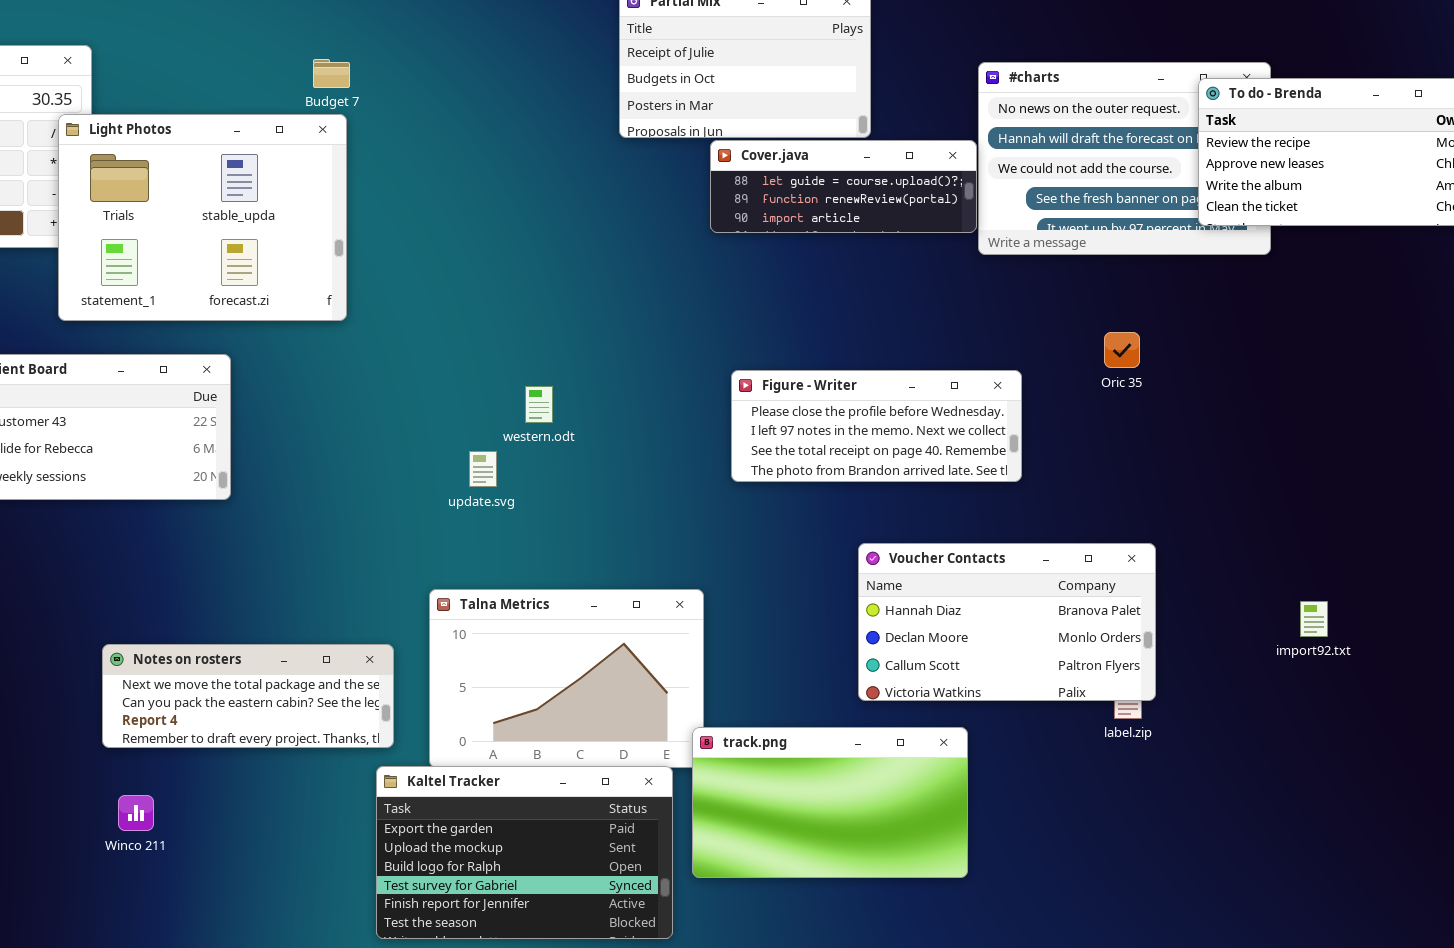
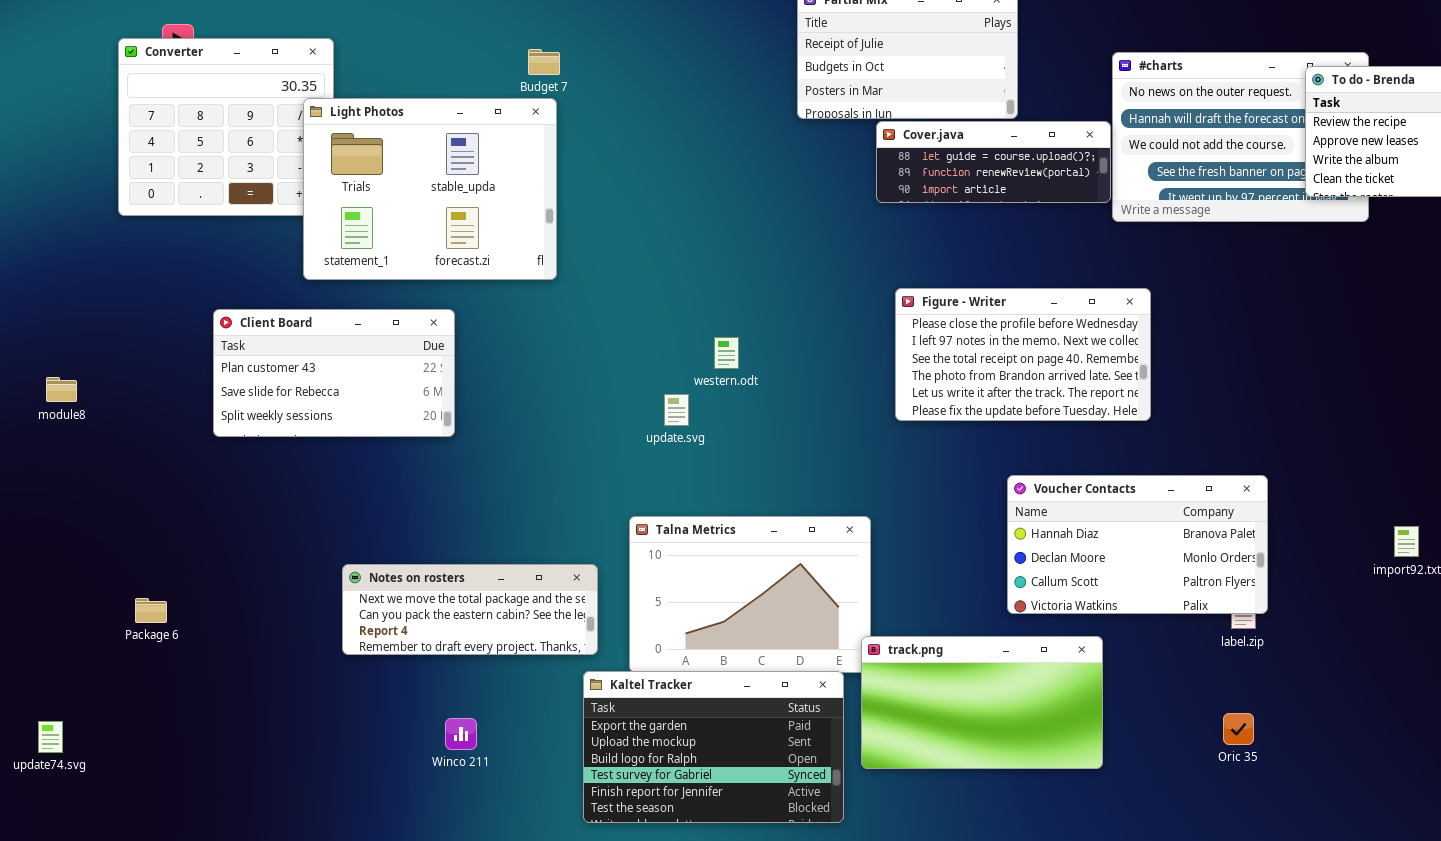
Oric 35: [1104,332,1140,368] -> [1223,713,1254,745], moved
Figure - Writer: [731,370,1022,482] -> [895,288,1151,421], resized
Winco 211: [118,795,154,831] -> [445,718,477,750], moved

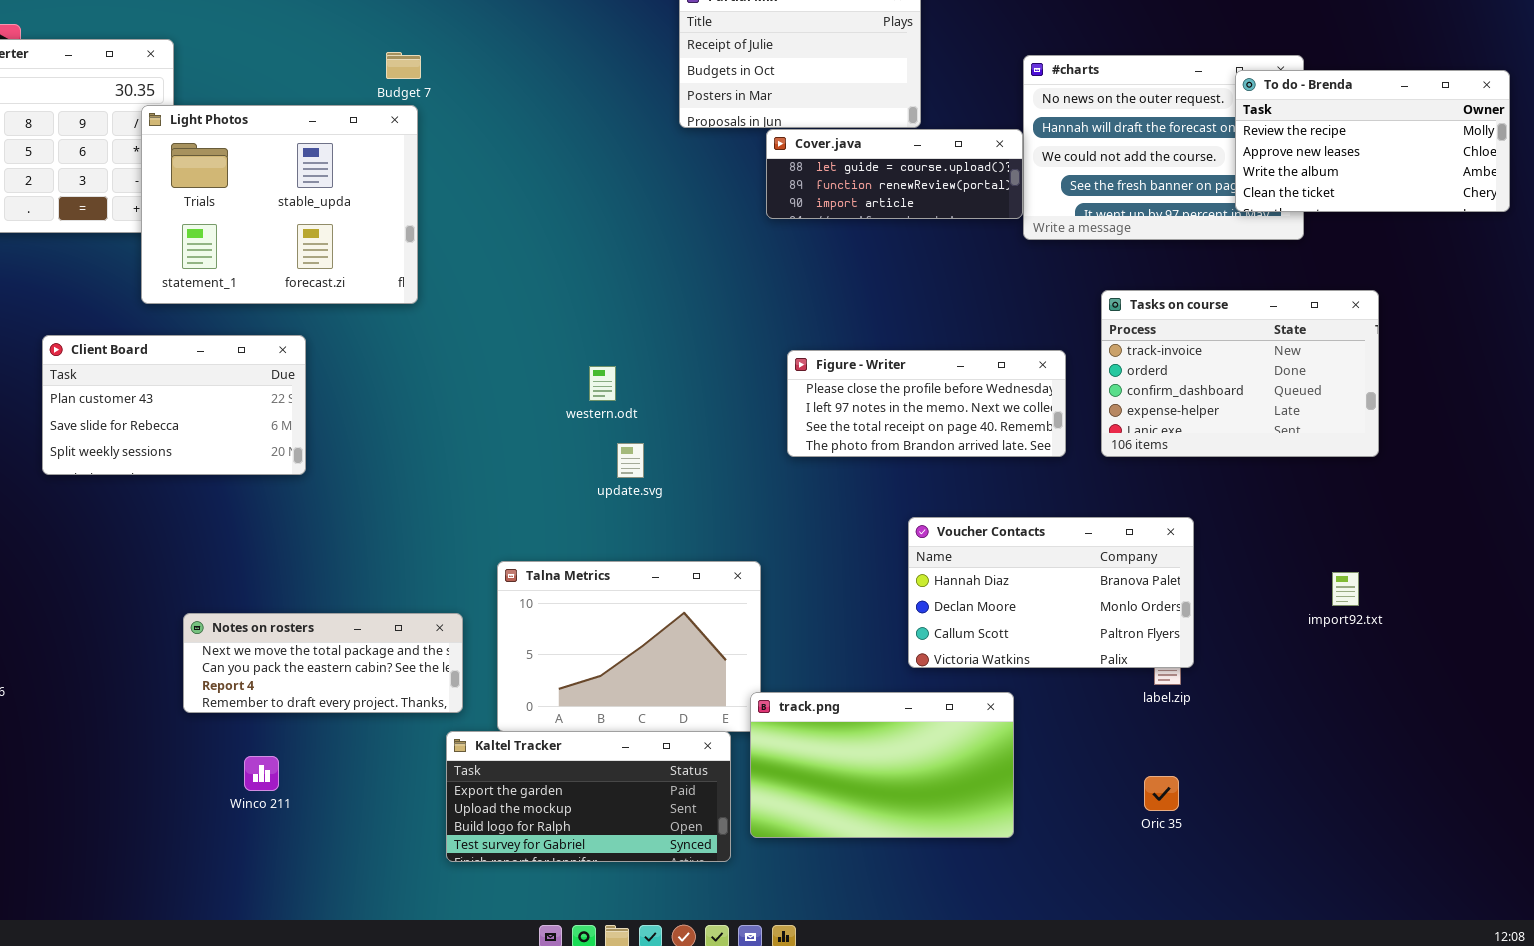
Tasks on course: none -> [1101,290,1379,457], opened
Figure - Writer: [895,288,1151,421] -> [787,350,1066,457], resized
update.svg: [664,394,689,426] -> [617,443,644,478], moved
Kaltel Tracker: [583,671,844,823] -> [446,731,731,862], resized
Winco 211: [445,718,477,750] -> [244,756,279,791], moved

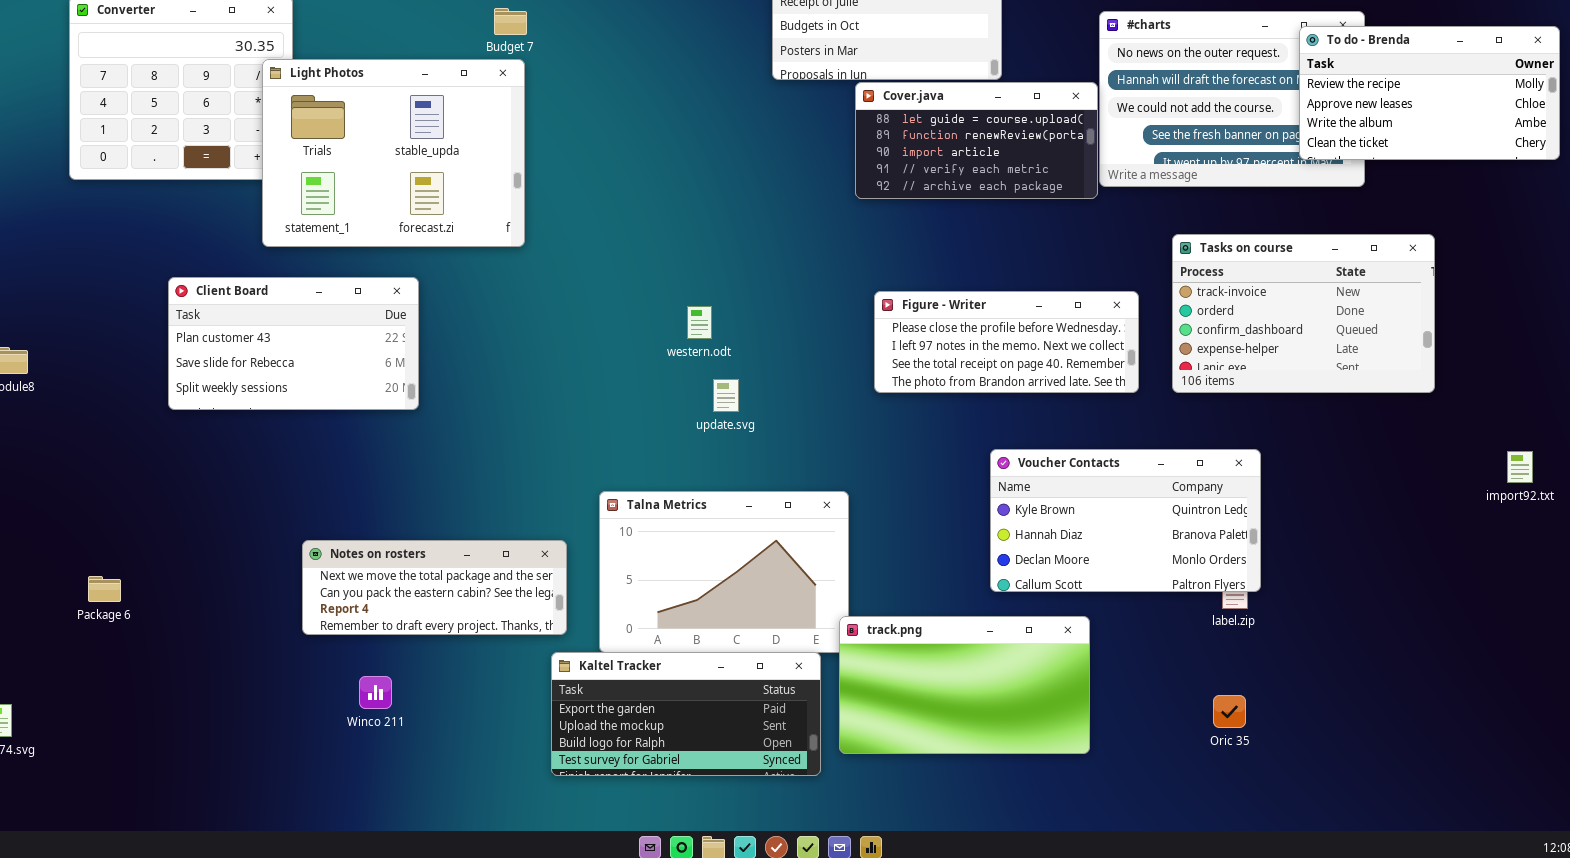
Cover.java: [766,129,1023,219] -> [855,82,1098,199], resized
Voucher Contacts: [908,517,1194,668] -> [990,449,1261,592], scrolled up 1 row
import92.txt: [1332,572,1359,606] -> [1507,451,1533,483], moved

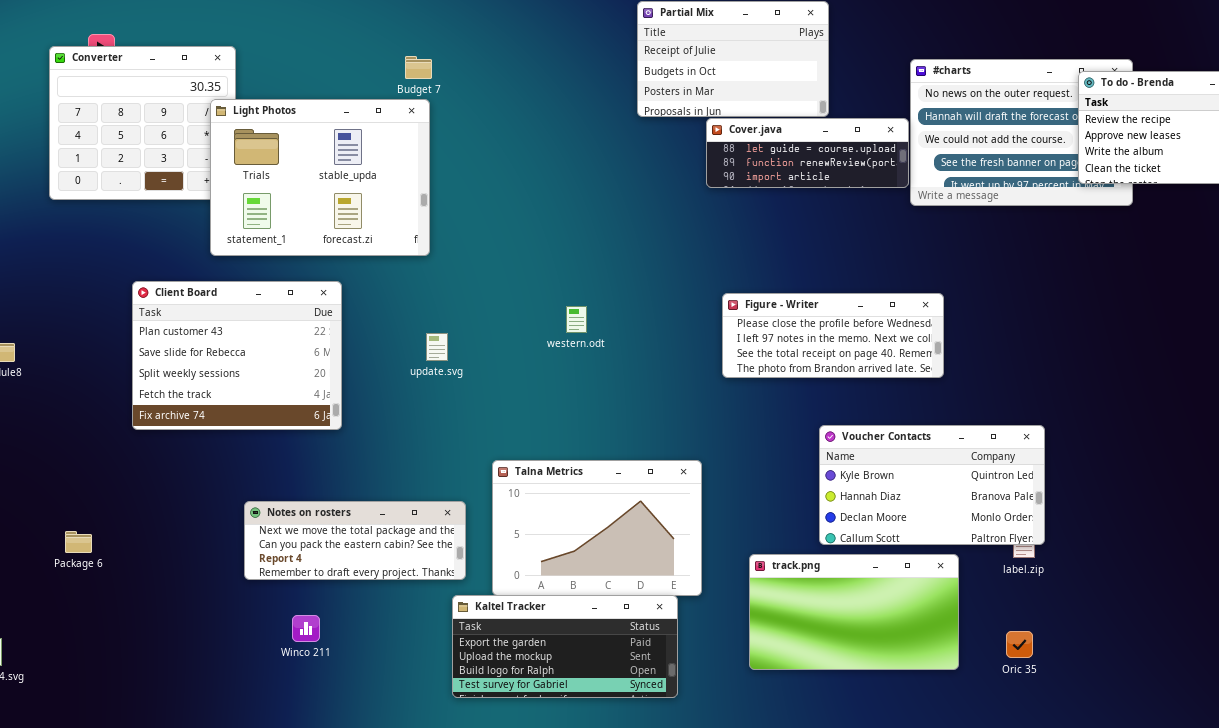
Cover.java: [855,82,1098,199] -> [706,118,909,188], resized
Tasks on course: [1172,234,1435,393] -> none, closed
Client Board: [168,277,419,410] -> [132,281,342,430], resized
update.svg: [713,379,739,412] -> [426,333,448,361], moved
track.png: [839,616,1090,754] -> [749,554,959,670], moved

